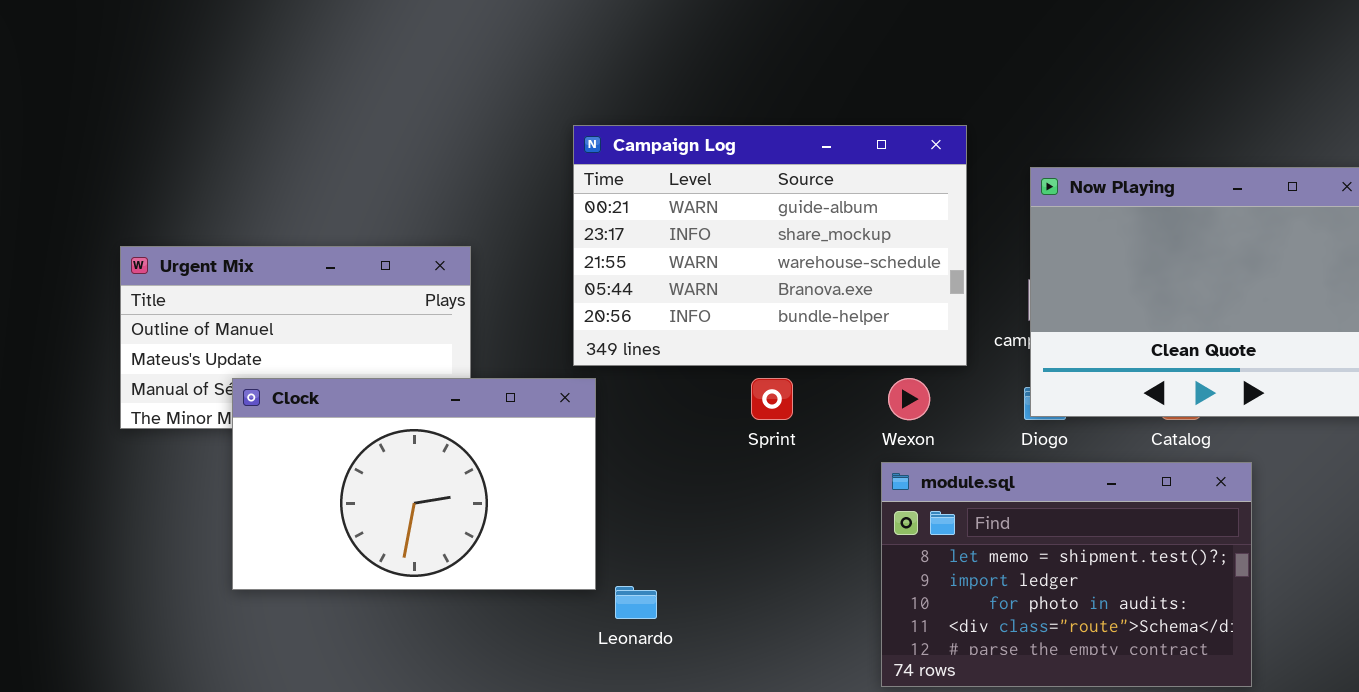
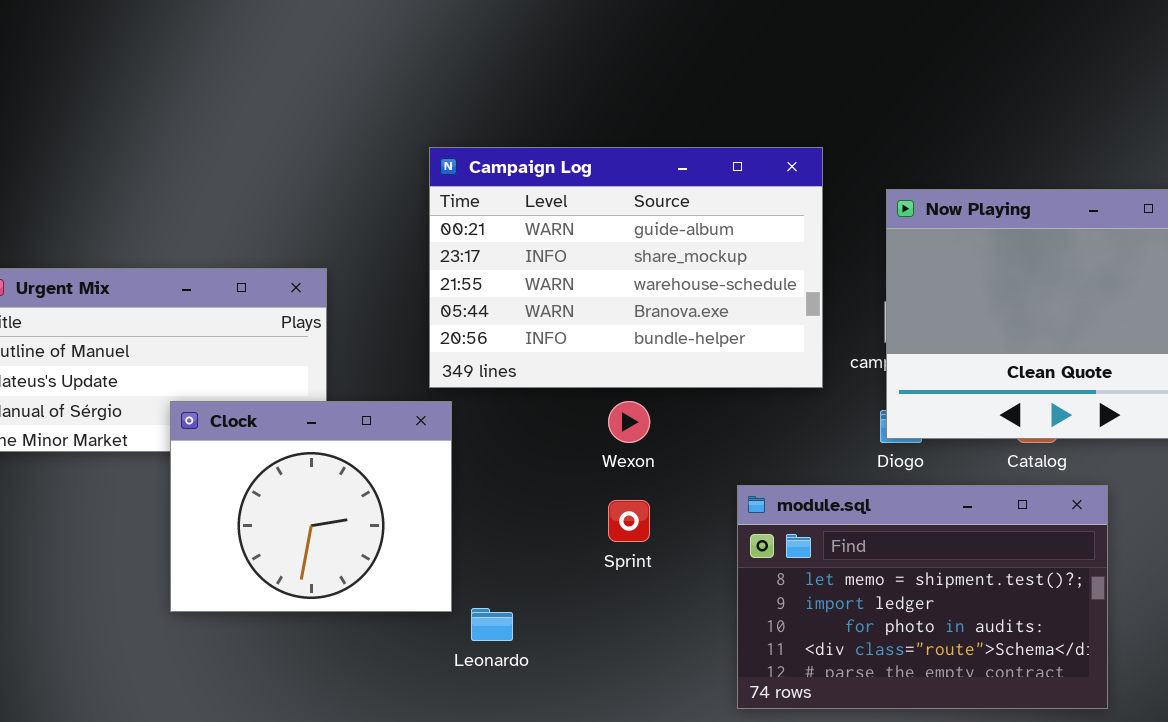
Clock: [232,378,596,590] -> [170,401,452,612], resized
Sprint: [751,378,793,420] -> [608,500,650,542], moved
Wexon: [888,378,930,420] -> [608,401,650,443], moved

